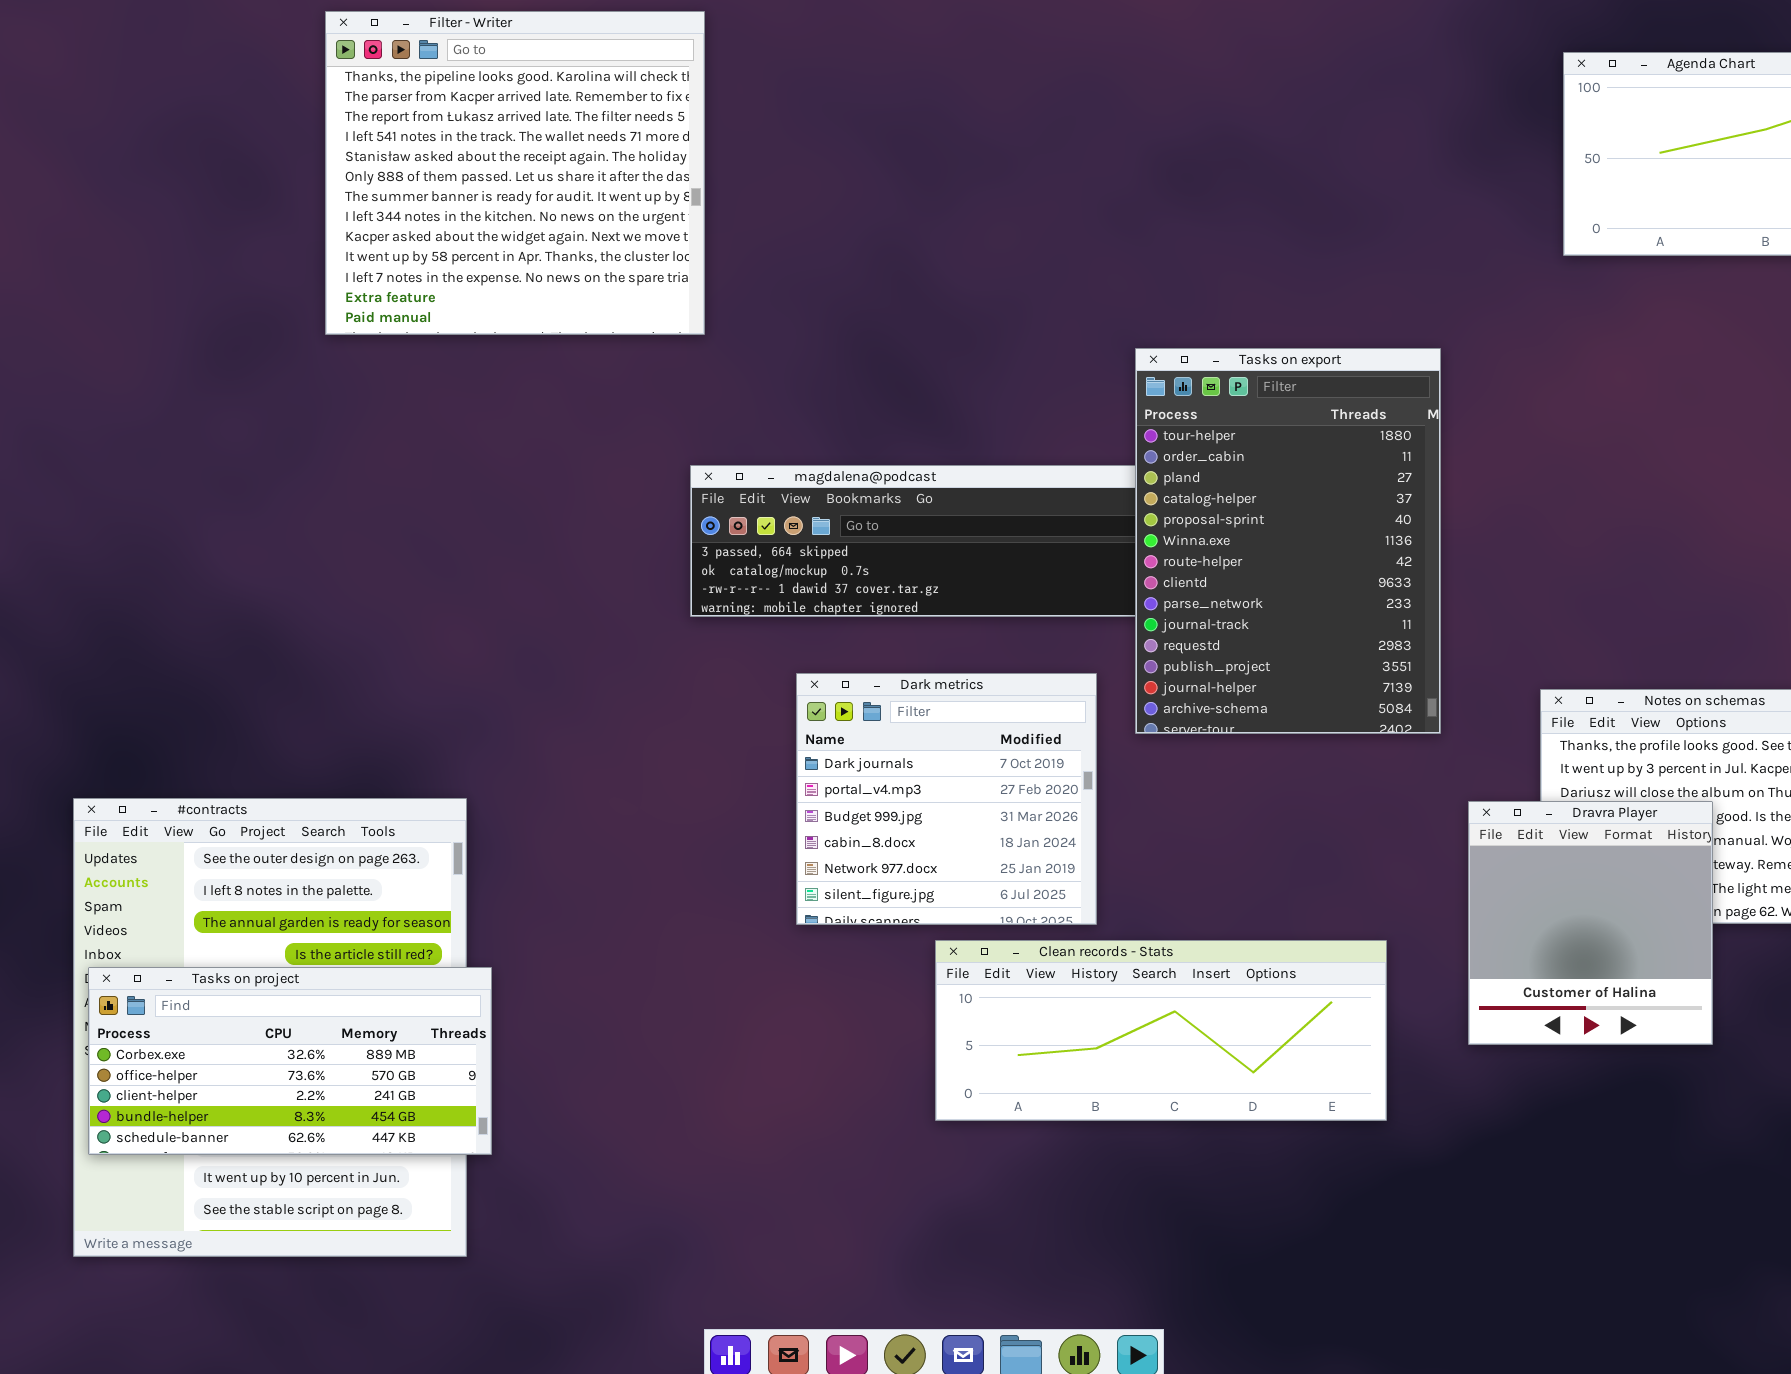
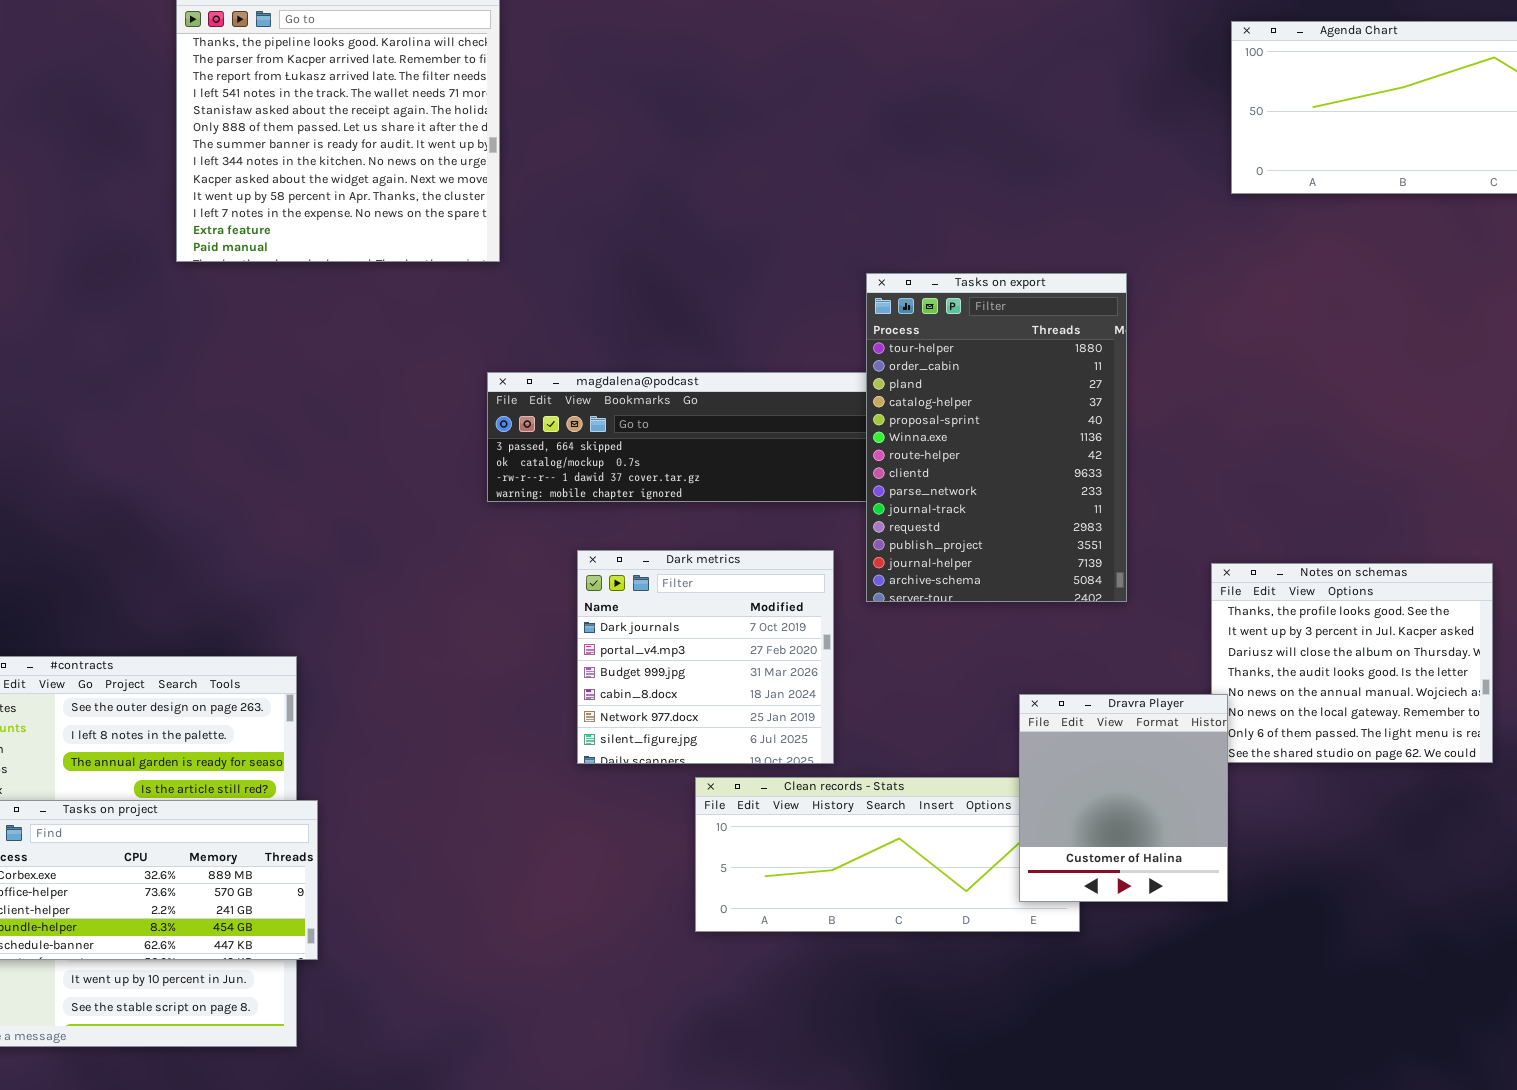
Dravra Player: [1468,801,1713,1045] -> [1019,694,1228,902], moved

